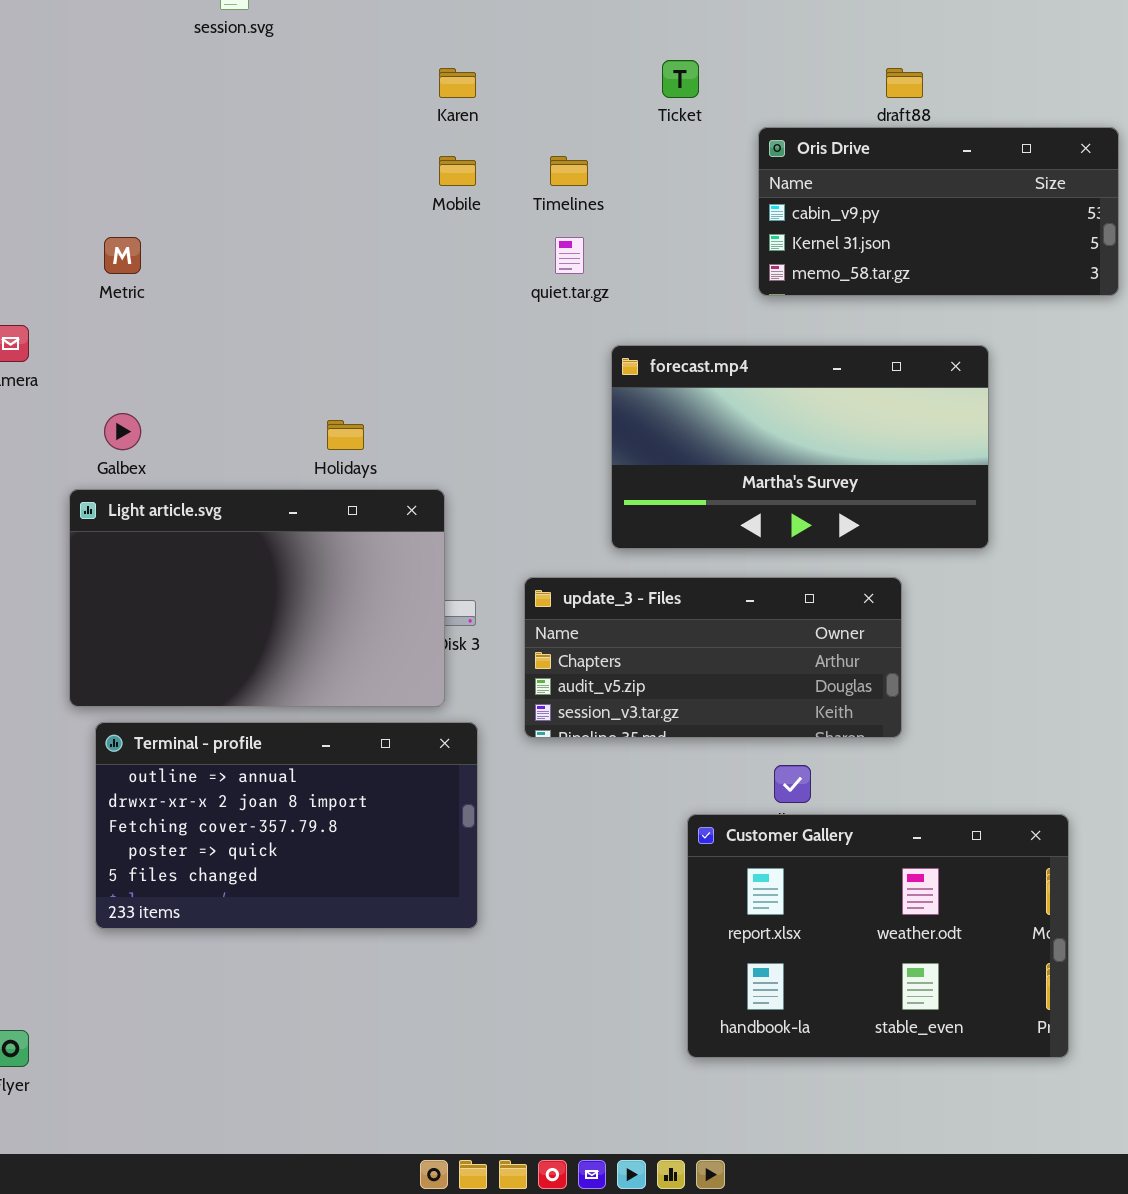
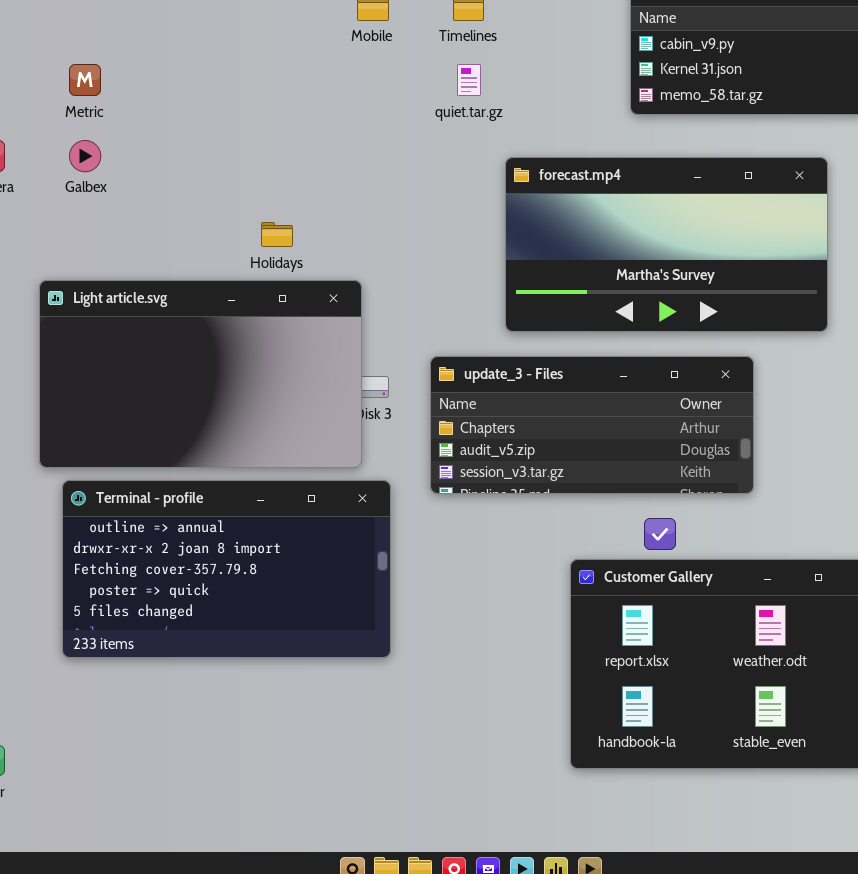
Galbex: [104,413,141,450] -> [69,140,101,172], moved

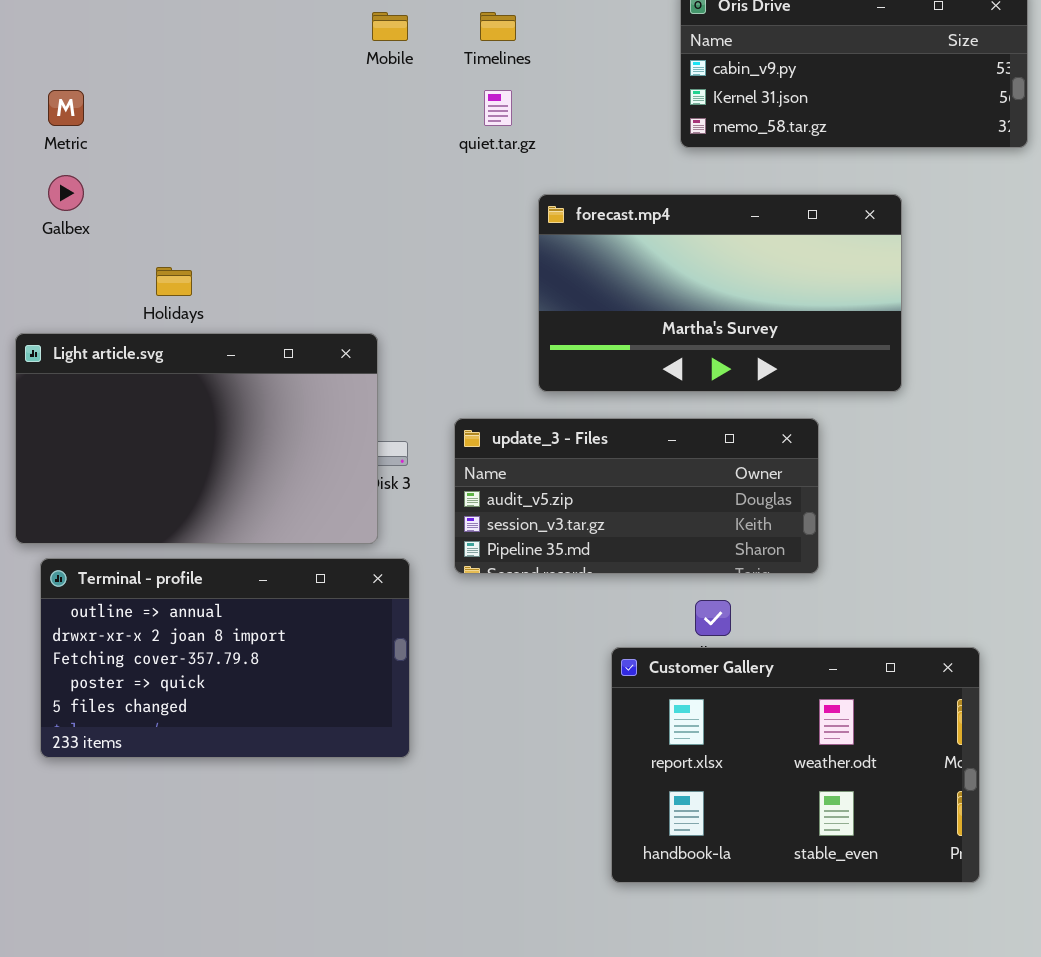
Holidays: [261,222,293,247] -> [156,267,192,296], moved
update_3 - Files: [430,356,754,494] -> [454,418,819,574], scrolled down 1 row

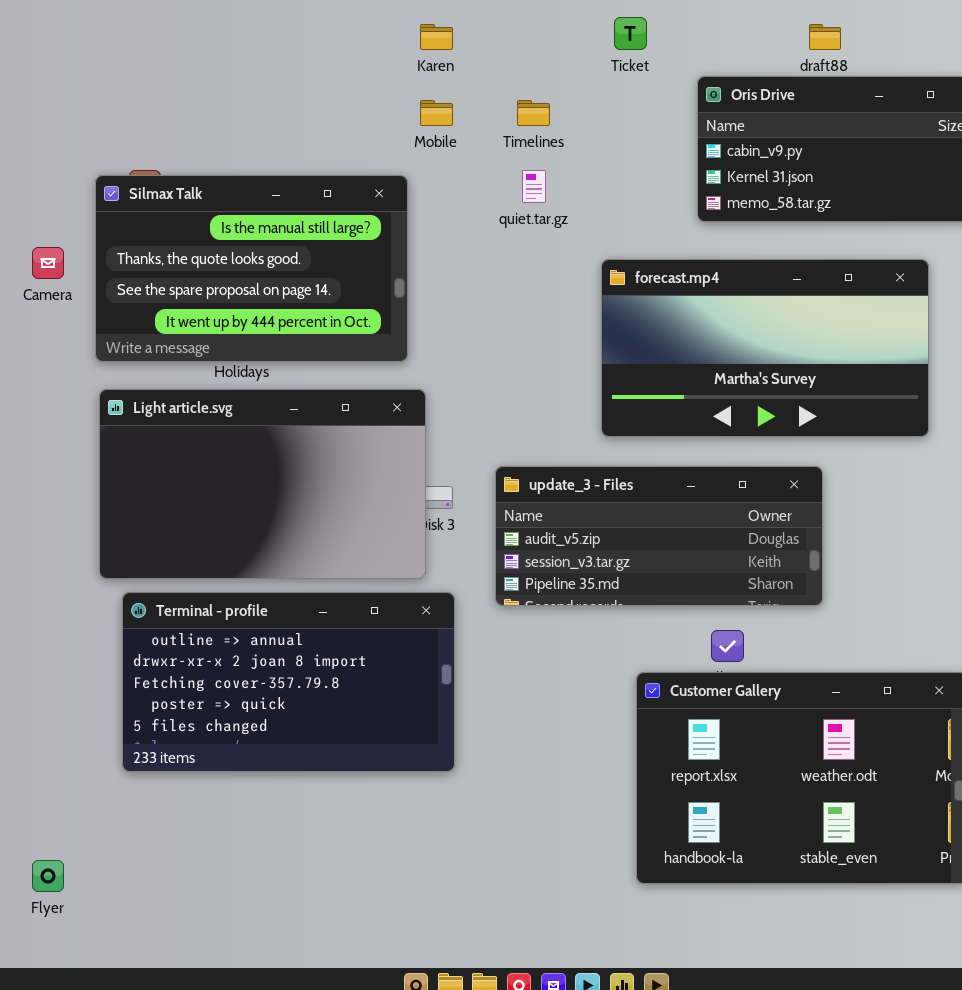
Silmax Talk: none -> [95,175,408,362], opened
forecast.mp4: [538,194,902,392] -> [601,259,929,437], moved

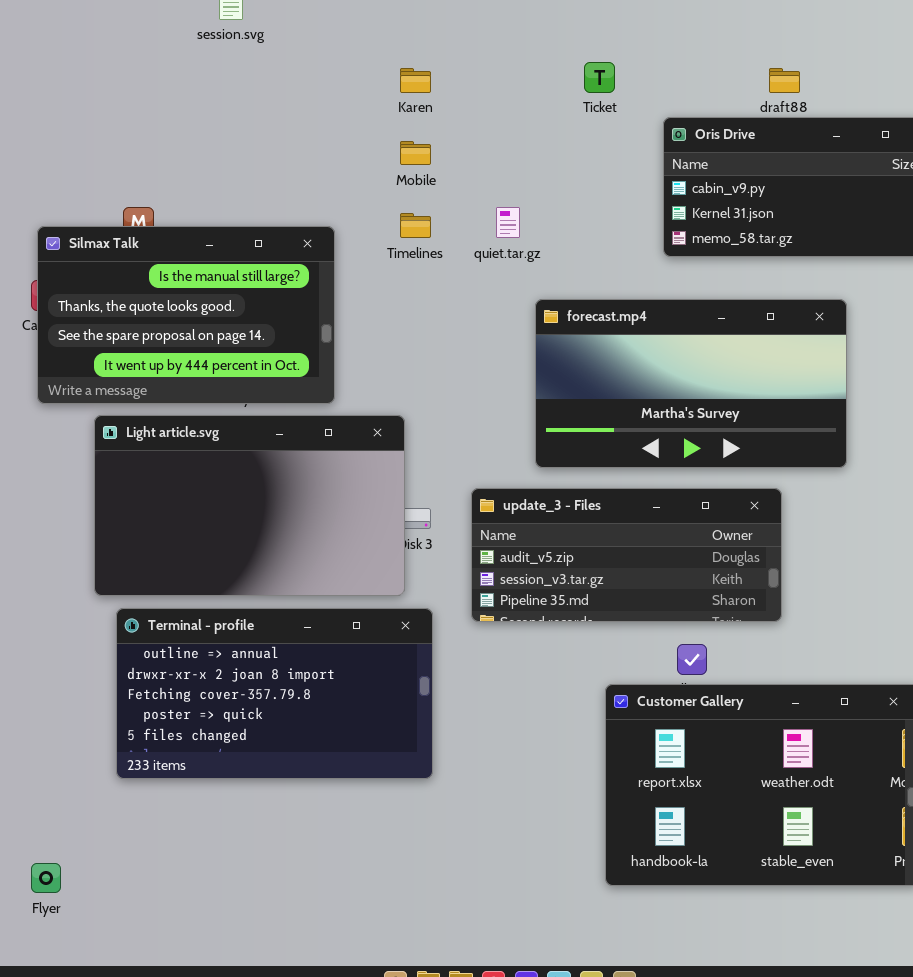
Timelines: [517,100,550,126] -> [400,213,431,238], moved
Silmax Talk: [95,175,408,362] -> [37,226,335,404], moved
forecast.mp4: [601,259,929,437] -> [535,299,847,468], moved

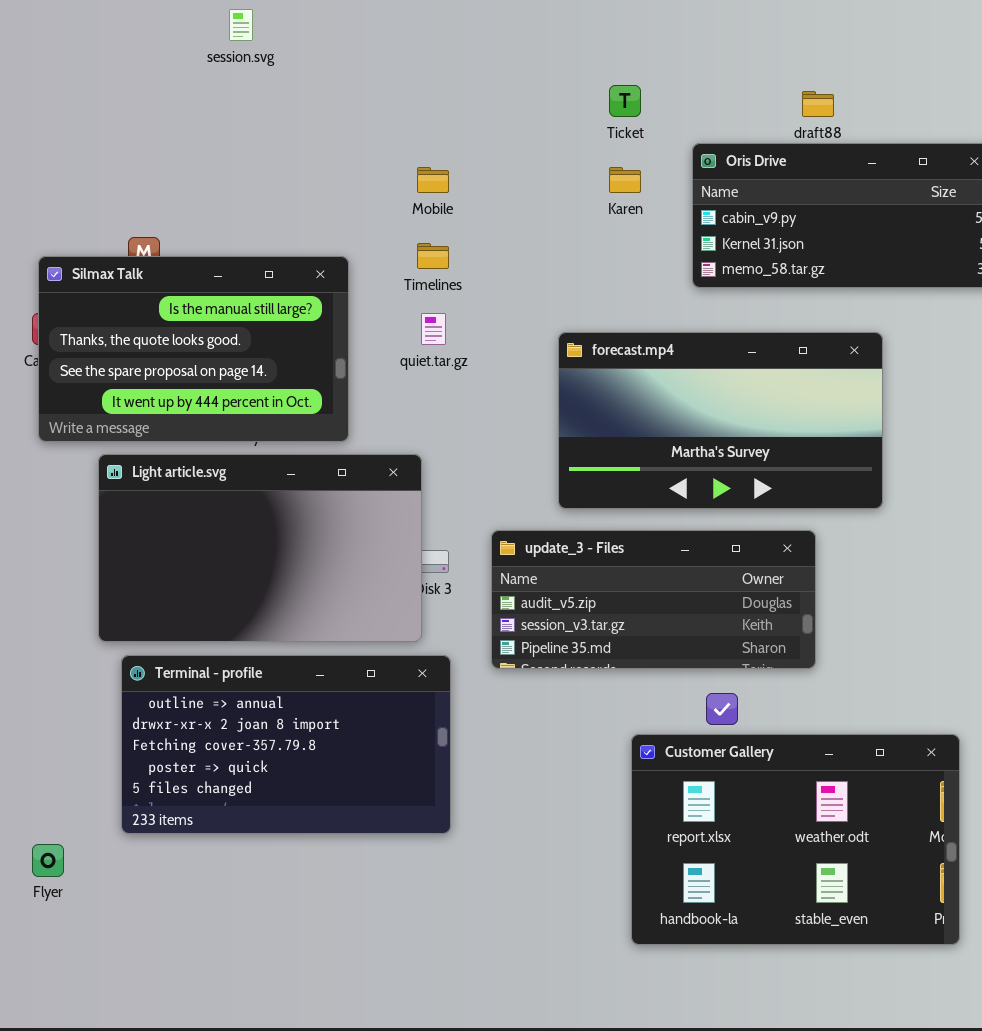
Karen: [400,68,431,93] -> [609,167,641,193], moved
quiet.tar.gz: [496,207,520,238] -> [421,313,446,345], moved
Flyer: [31,863,61,893] -> [32,844,64,877], moved

